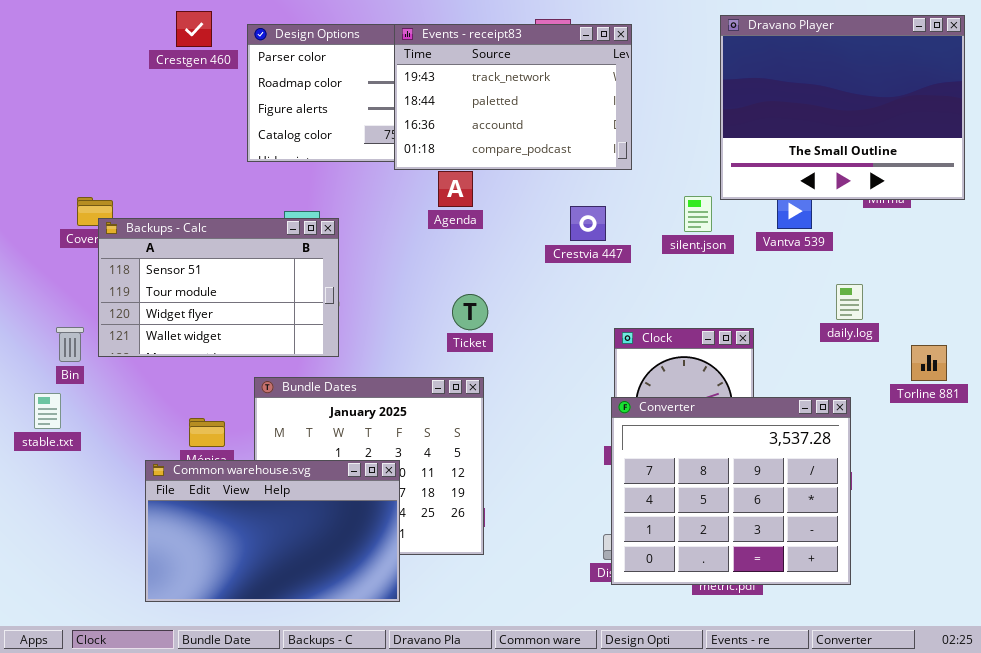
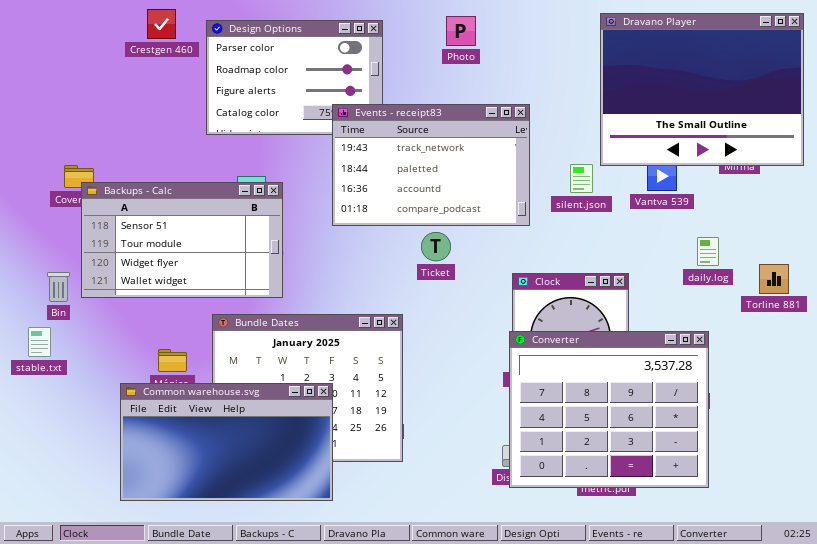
Events - receipt83: [394,24,632,170] -> [332,104,530,226], moved
Ticket: [452,294,488,330] -> [421,232,451,261], moved
Torline 881: [911,345,947,381] -> [759,264,789,294], moved

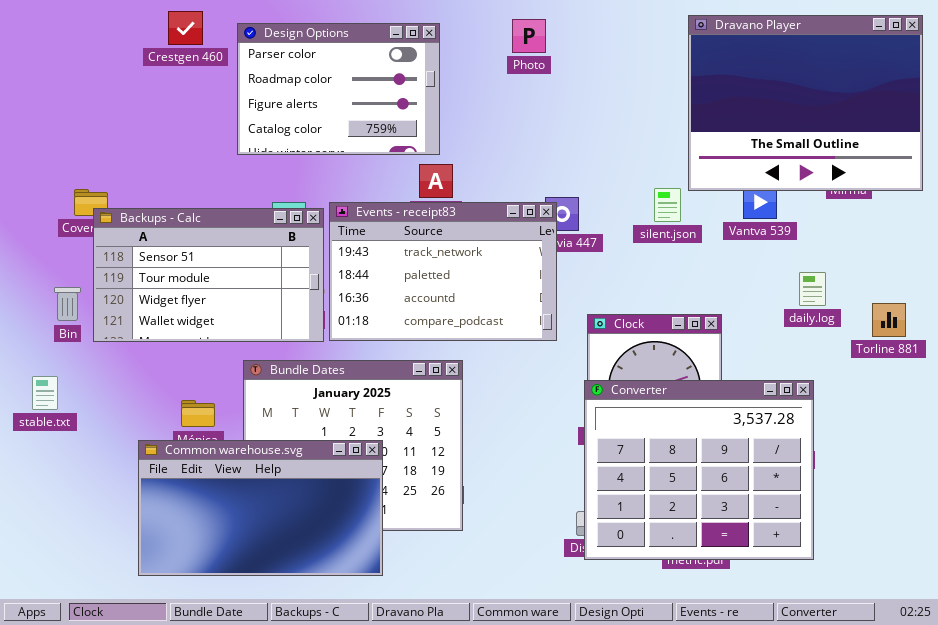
Events - receipt83: [332,104,530,226] -> [329,202,557,341], moved
Bin: [47,272,70,302] -> [54,287,81,321], moved

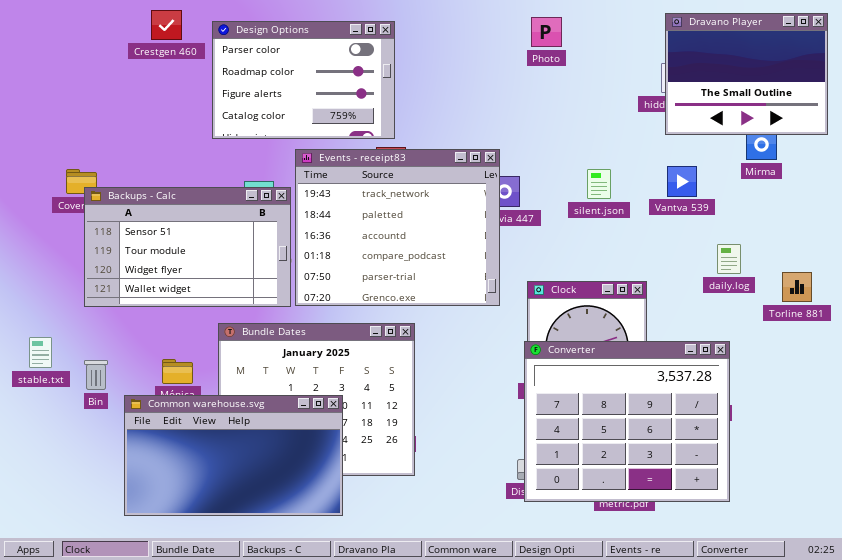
Dravano Player: [688,15,923,191] -> [665,13,828,135], resized
Photo: [512,19,546,53] -> [531,17,562,47], moved
Events - receipt83: [329,202,557,341] -> [295,149,500,306], resized
Bin: [54,287,81,321] -> [84,360,108,390], moved

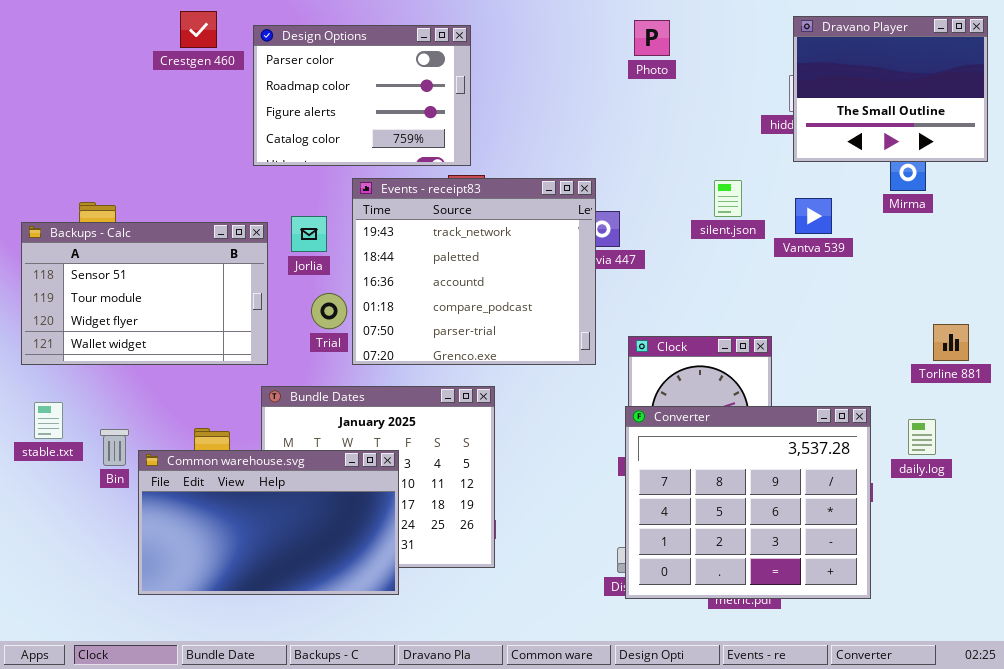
silent.json: [587,169,611,199] -> [714,180,742,217], moved
Backups - Calc: [84,187,291,307] -> [21,222,268,365], moved
daily.log: [717,244,741,274] -> [908,419,936,455], moved
Common warehouse.svg: [124,395,343,516] -> [138,450,399,595], moved

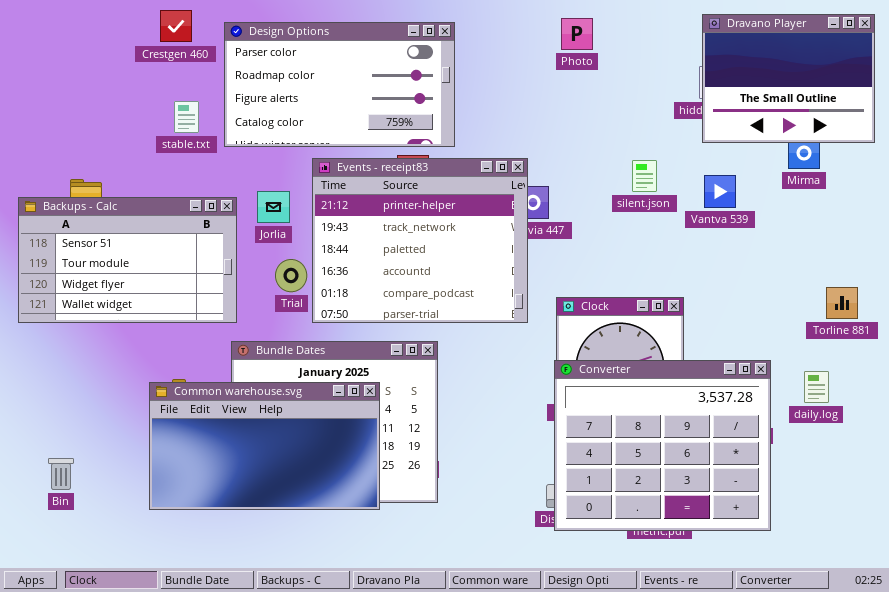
Design Options: [253,25,471,166] -> [224,22,455,147], resized
Events - receipt83: [352,178,596,365] -> [312,158,528,323], scrolled up 1 row
stable.txt: [34,402,63,439] -> [174,101,199,133], moved
Bin: [100,429,129,466] -> [48,458,74,490], moved
Common warehouse.svg: [138,450,399,595] -> [149,382,380,510], moved

